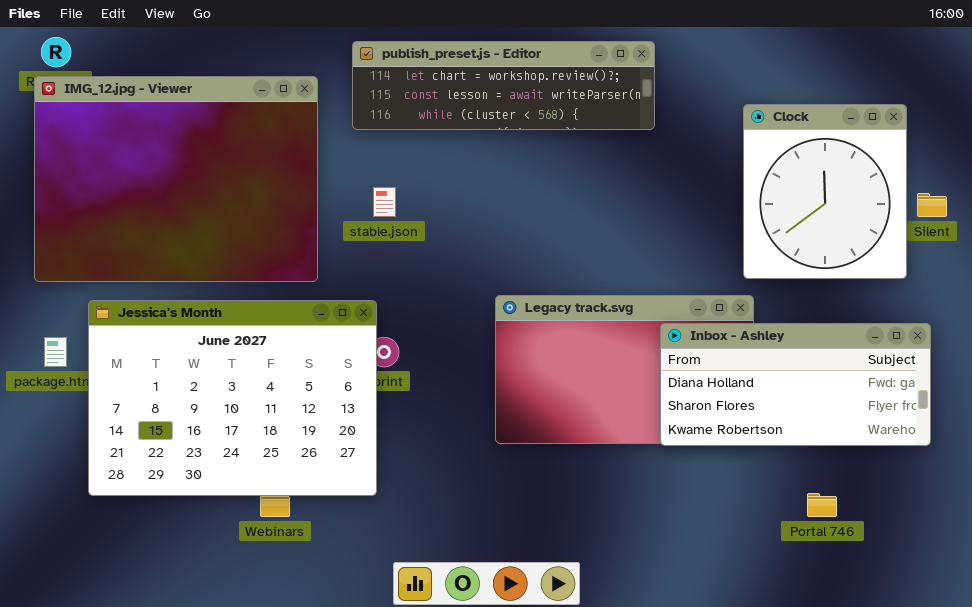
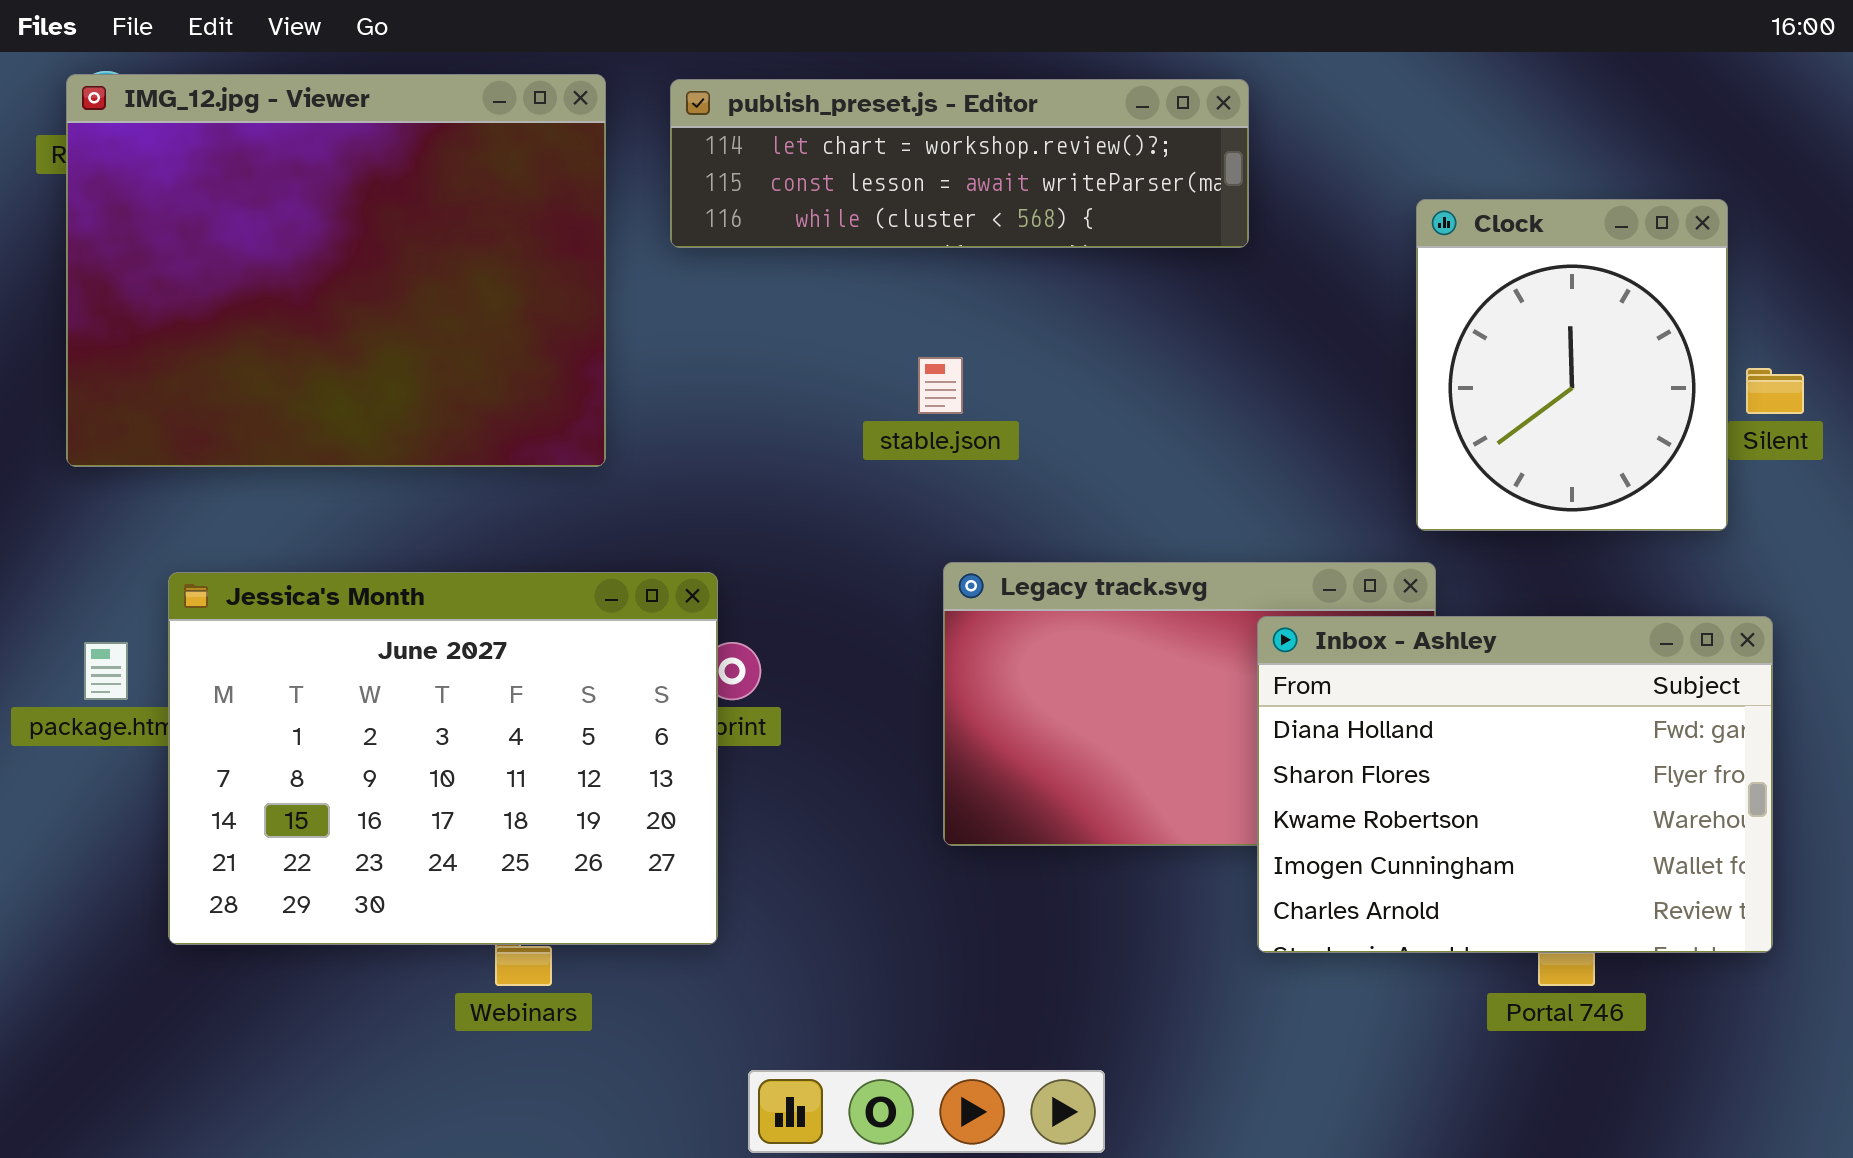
IMG_12.jpg - Viewer: [34,76,318,282] -> [66,74,606,467], moved
stable.json: [373,187,396,217] -> [918,357,963,414], moved
Inbox - Ashley: [660,323,931,446] -> [1257,616,1773,953], resized

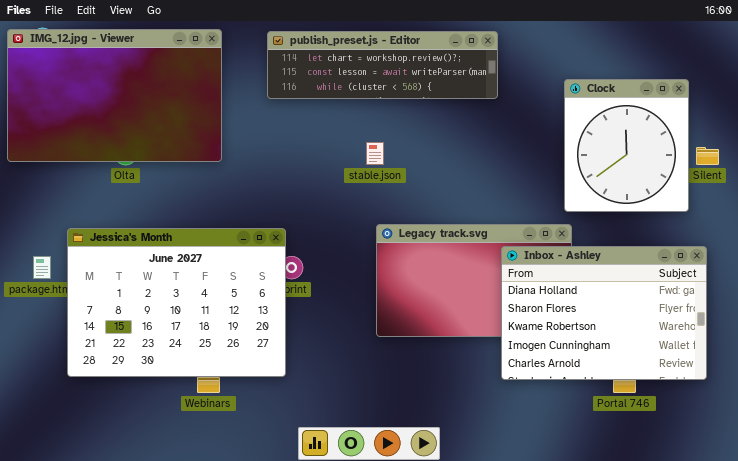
IMG_12.jpg - Viewer: [66,74,606,467] -> [7,29,222,162], moved, resized

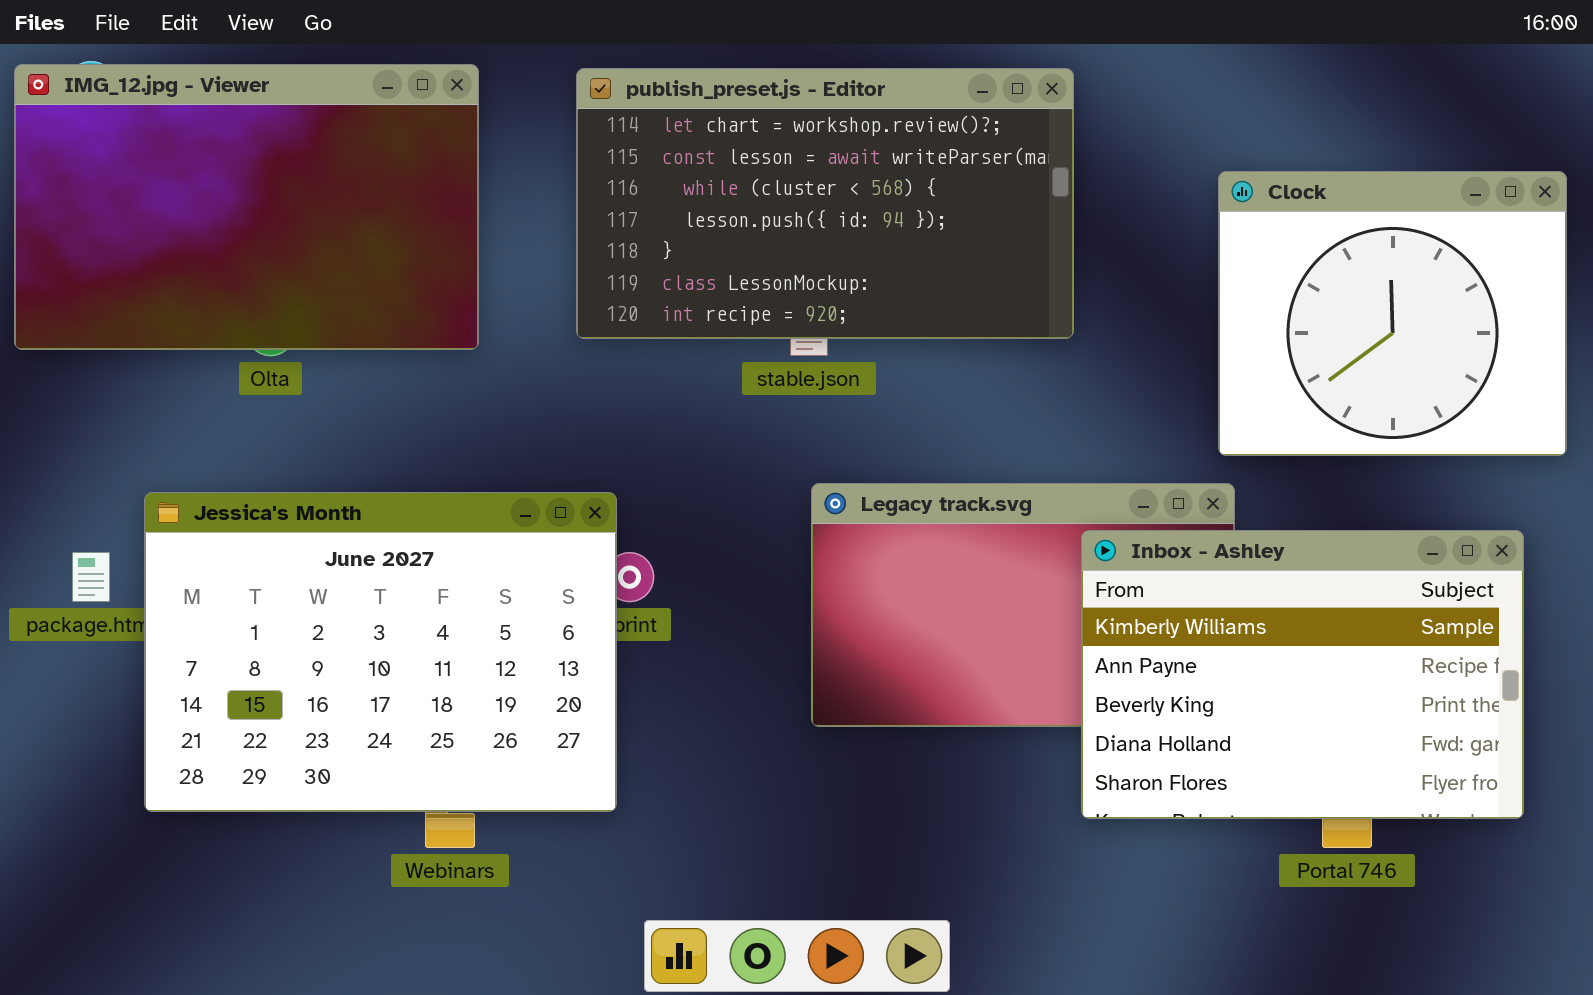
publish_preset.js - Editor: [267,31,498,99] -> [576,68,1074,339], resized
Clock: [564,79,689,212] -> [1218,171,1567,456], resized
Inbox - Ashley: [501,246,707,380] -> [1081,530,1524,819], scrolled up 3 rows

